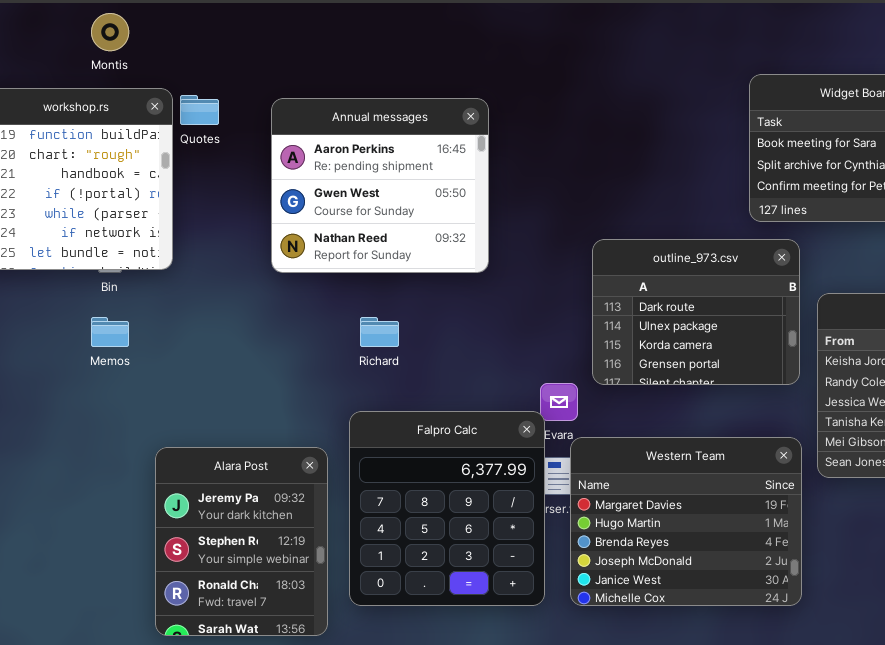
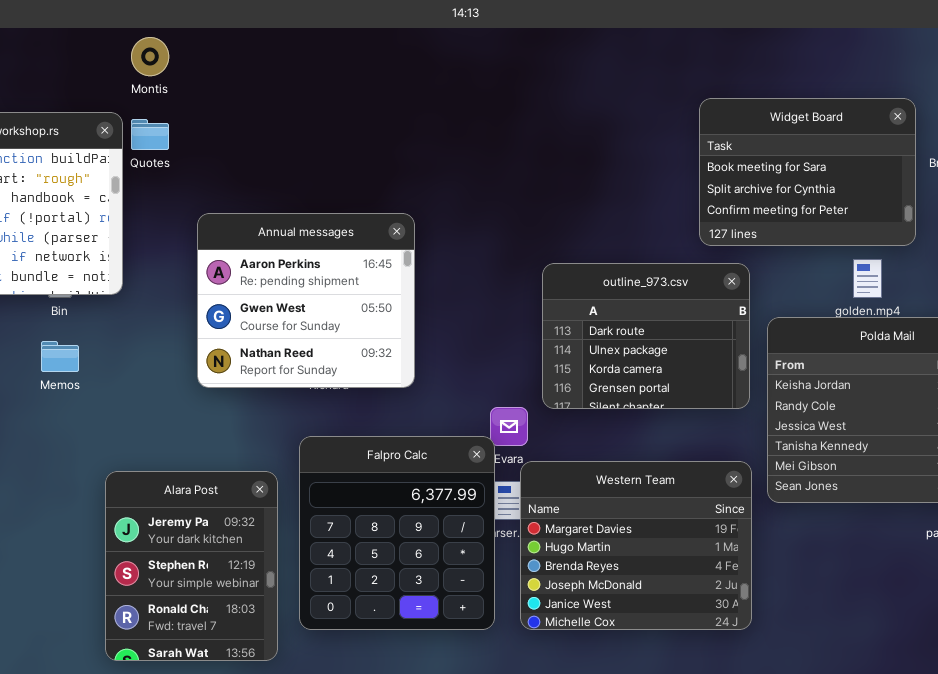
Montis: [91,13,129,51] -> [131,37,169,76], moved
Annual messages: [271,98,489,273] -> [197,213,415,388], moved

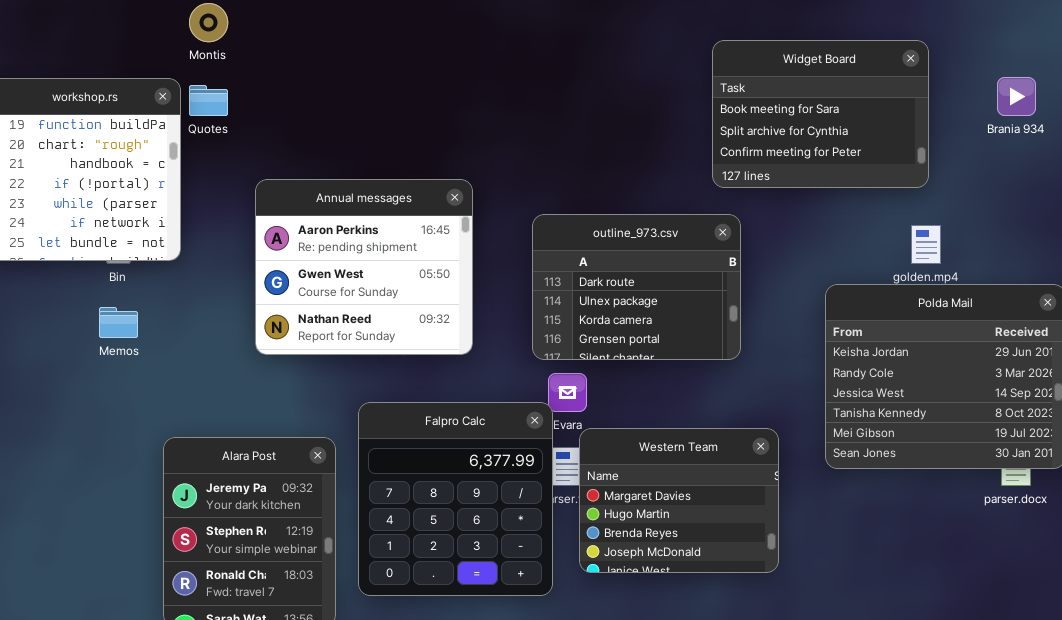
Widget Board: [699,98,916,246] -> [712,40,929,188], moved
outline_973.csv: [542,263,750,409] -> [532,214,741,360], moved
Western Team: [520,461,752,630] -> [579,428,779,573], resized

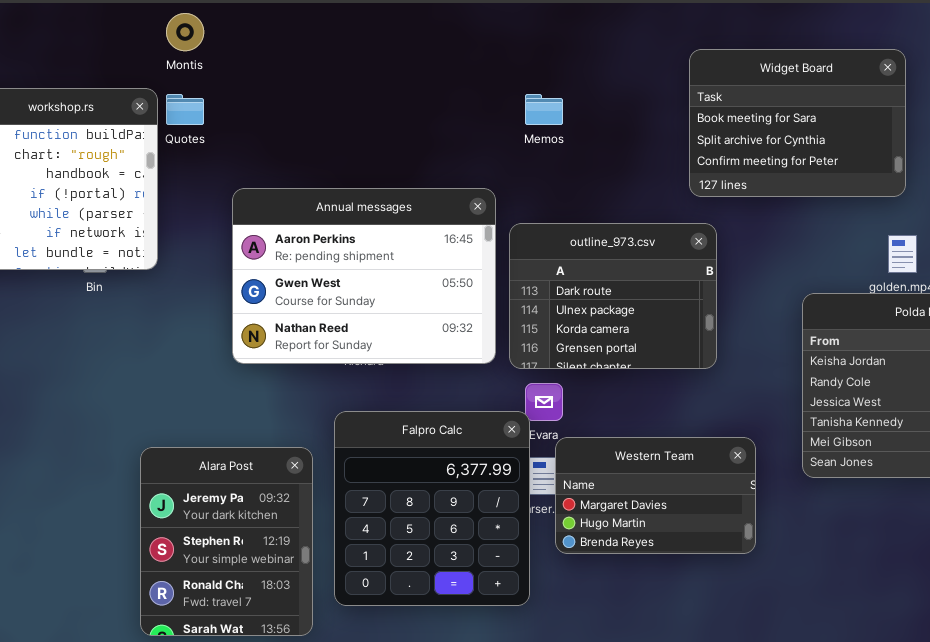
Annual messages: [255,179,473,355] -> [232,188,496,364], resized
Memos: [99,307,138,338] -> [525,94,563,125], moved
Western Team: [579,428,779,573] -> [555,437,756,554], resized

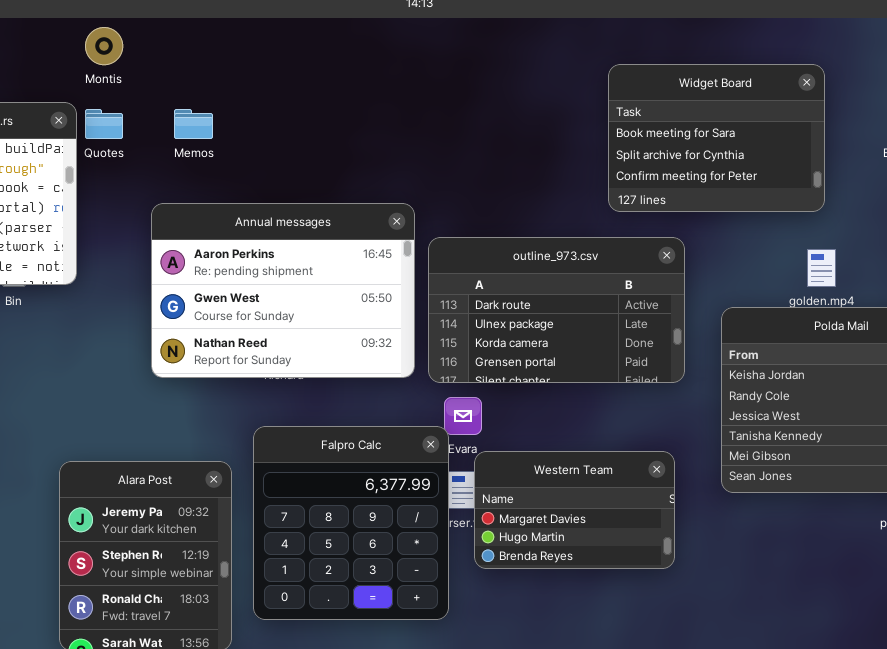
Memos: [525,94,563,125] -> [174,109,213,139], moved
outline_973.csv: [509,223,717,369] -> [428,237,685,383], resized

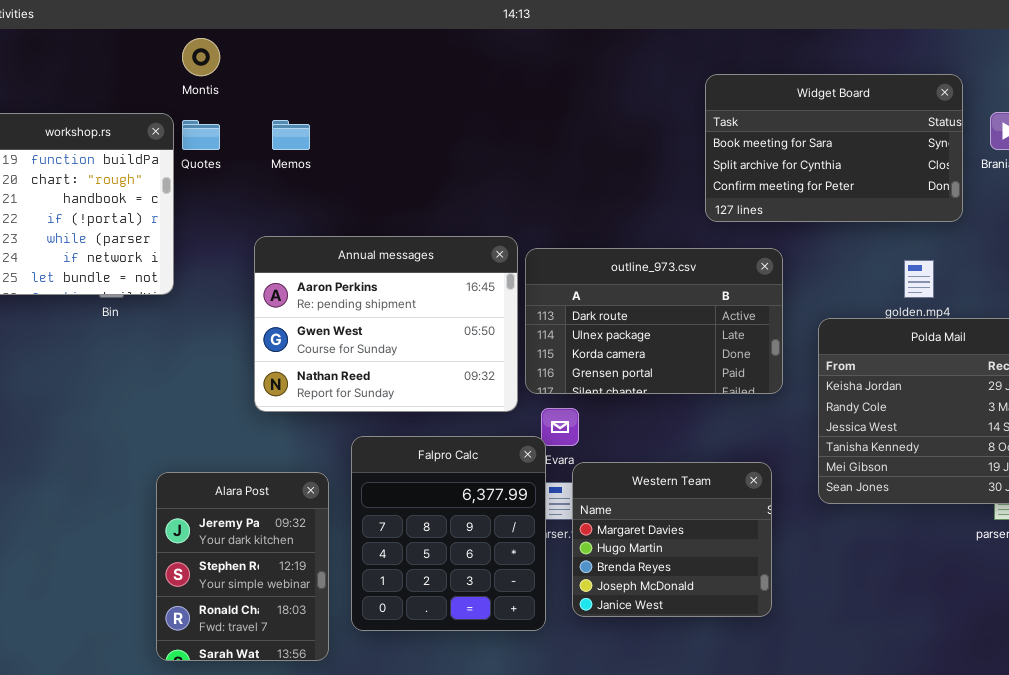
Widget Board: [608,64,825,212] -> [705,74,963,222], resized
Annual messages: [151,203,415,378] -> [254,236,518,412], moved
Western Team: [474,451,675,569] -> [572,462,772,617], resized

